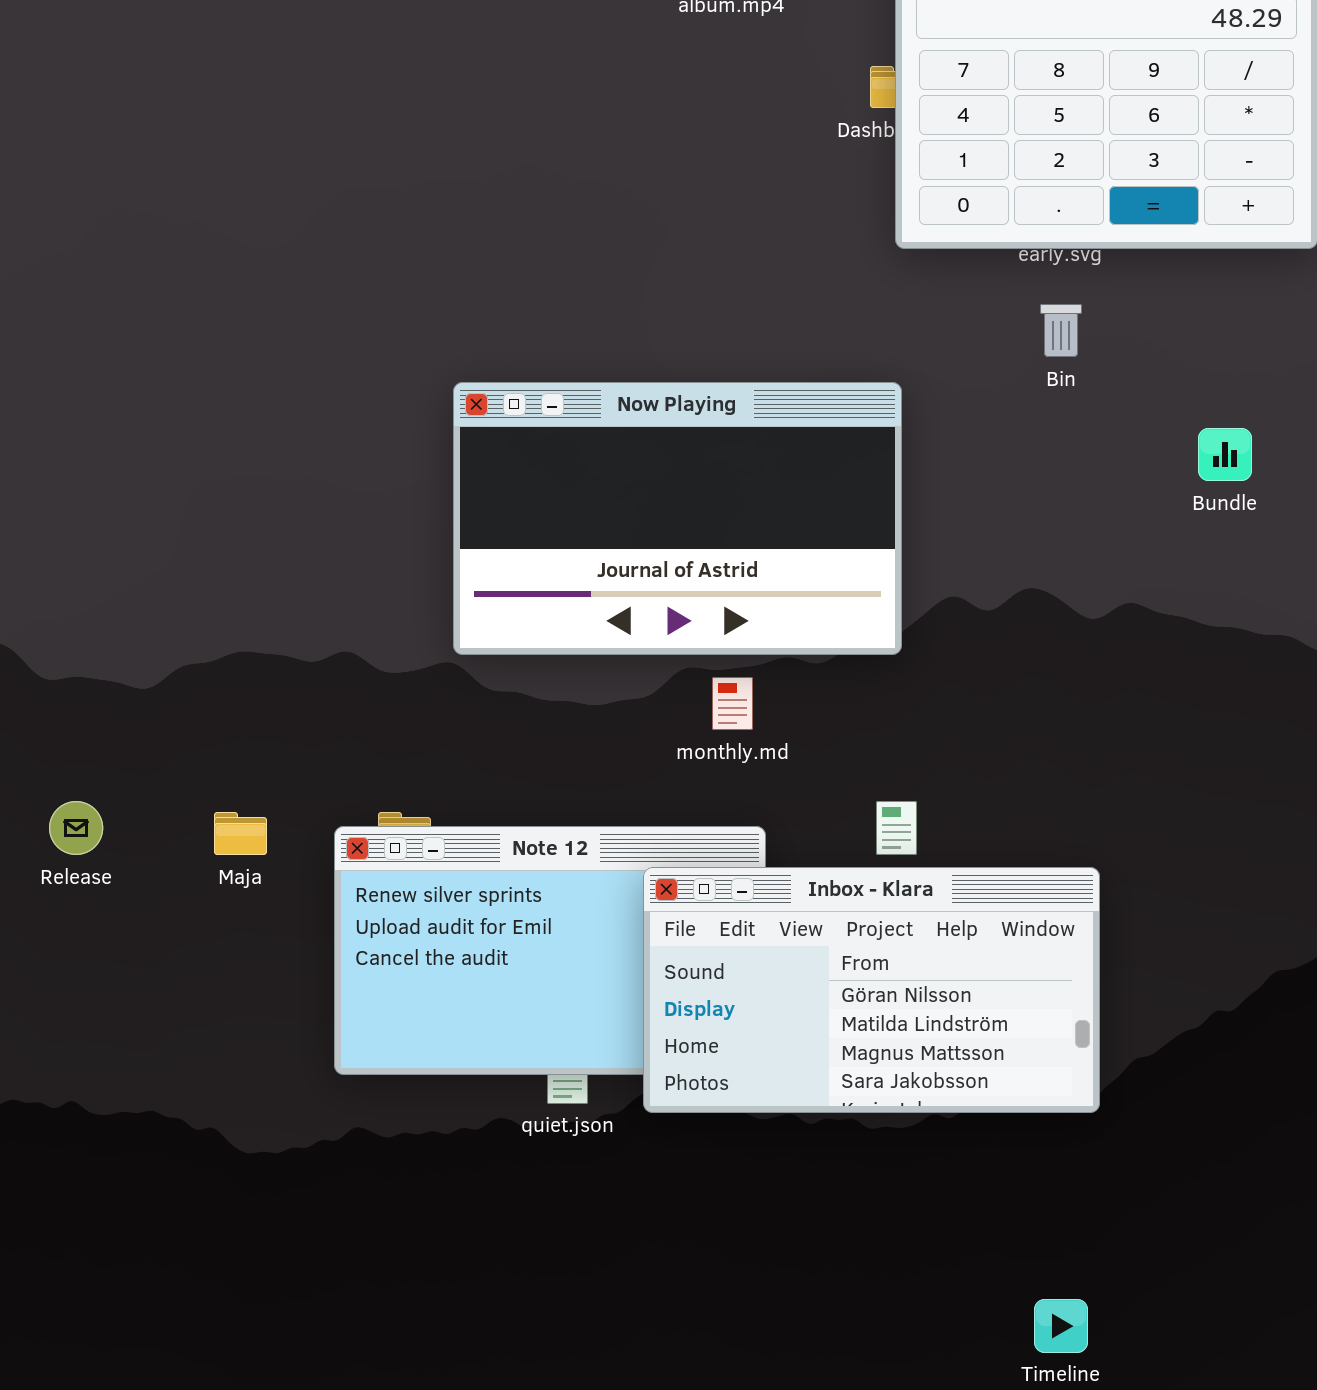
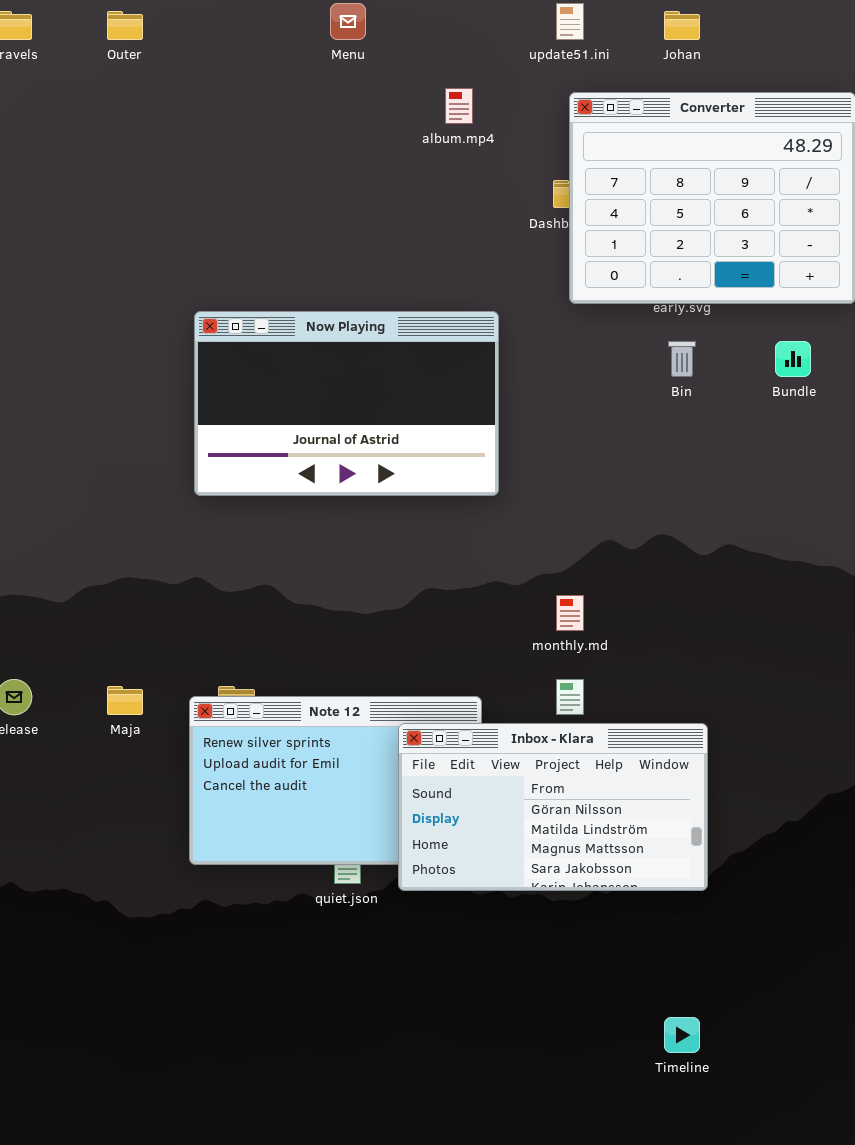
Now Playing: [453,382,902,655] -> [194,311,499,496], moved
Bundle: [1198,428,1252,481] -> [775,341,811,377], moved
monthly.md: [712,677,753,730] -> [556,595,584,631], moved

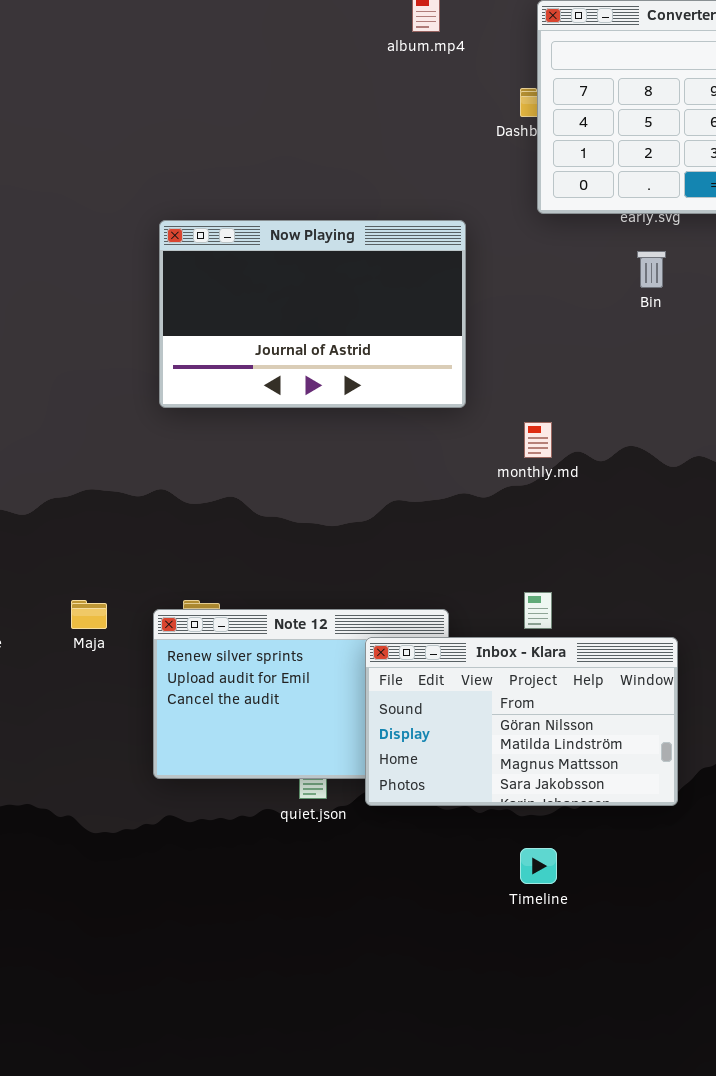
monthly.md: [556,595,584,631] -> [524,422,552,458], moved
Timeline: [664,1017,700,1053] -> [520,848,557,884], moved

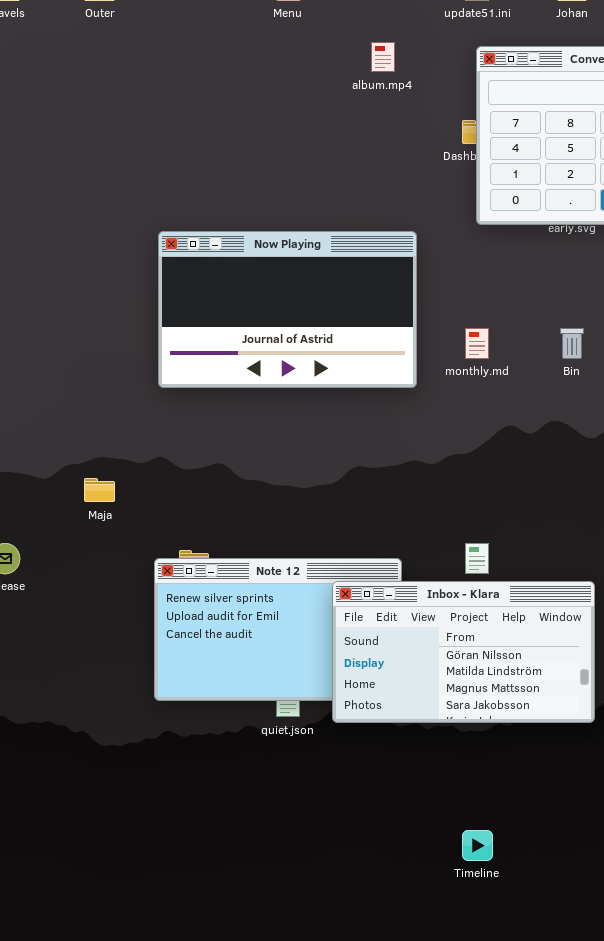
Bin: [637,251,666,288] -> [560,328,584,359], moved
monthly.md: [524,422,552,458] -> [465,328,489,359], moved
Maja: [71,600,107,629] -> [84,478,115,502], moved
Timeline: [520,848,557,884] -> [462,830,493,861], moved

